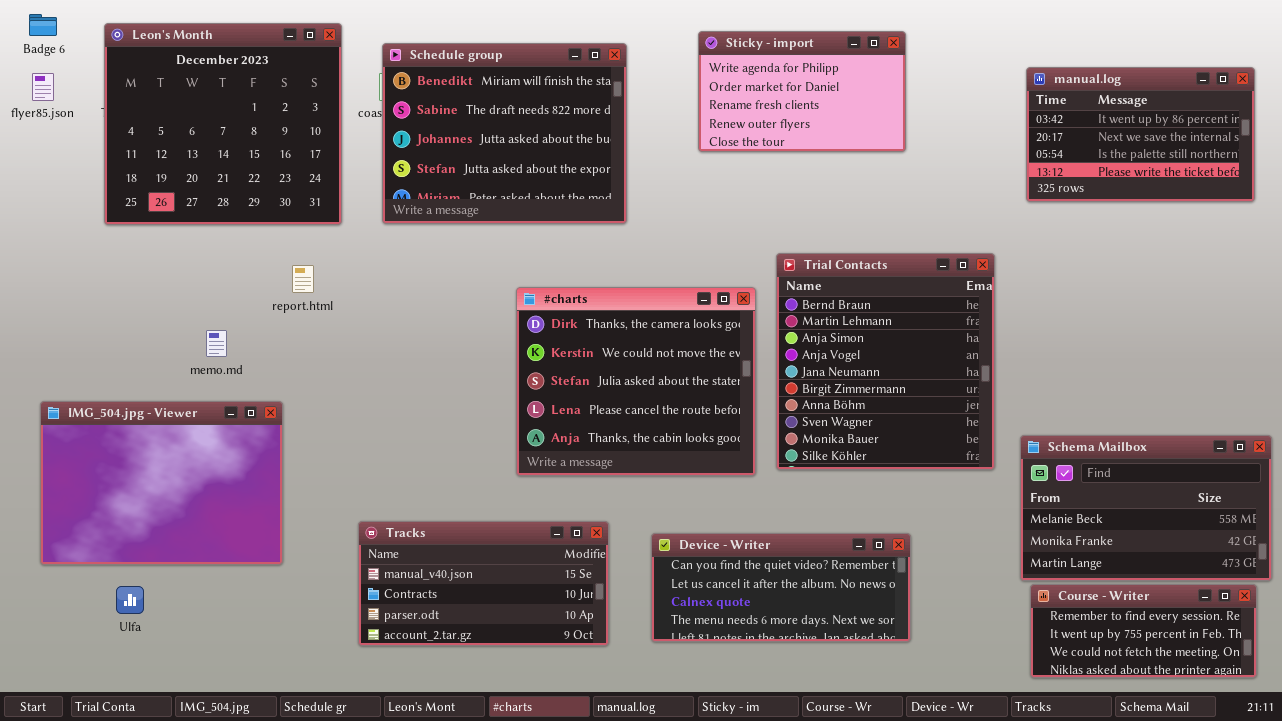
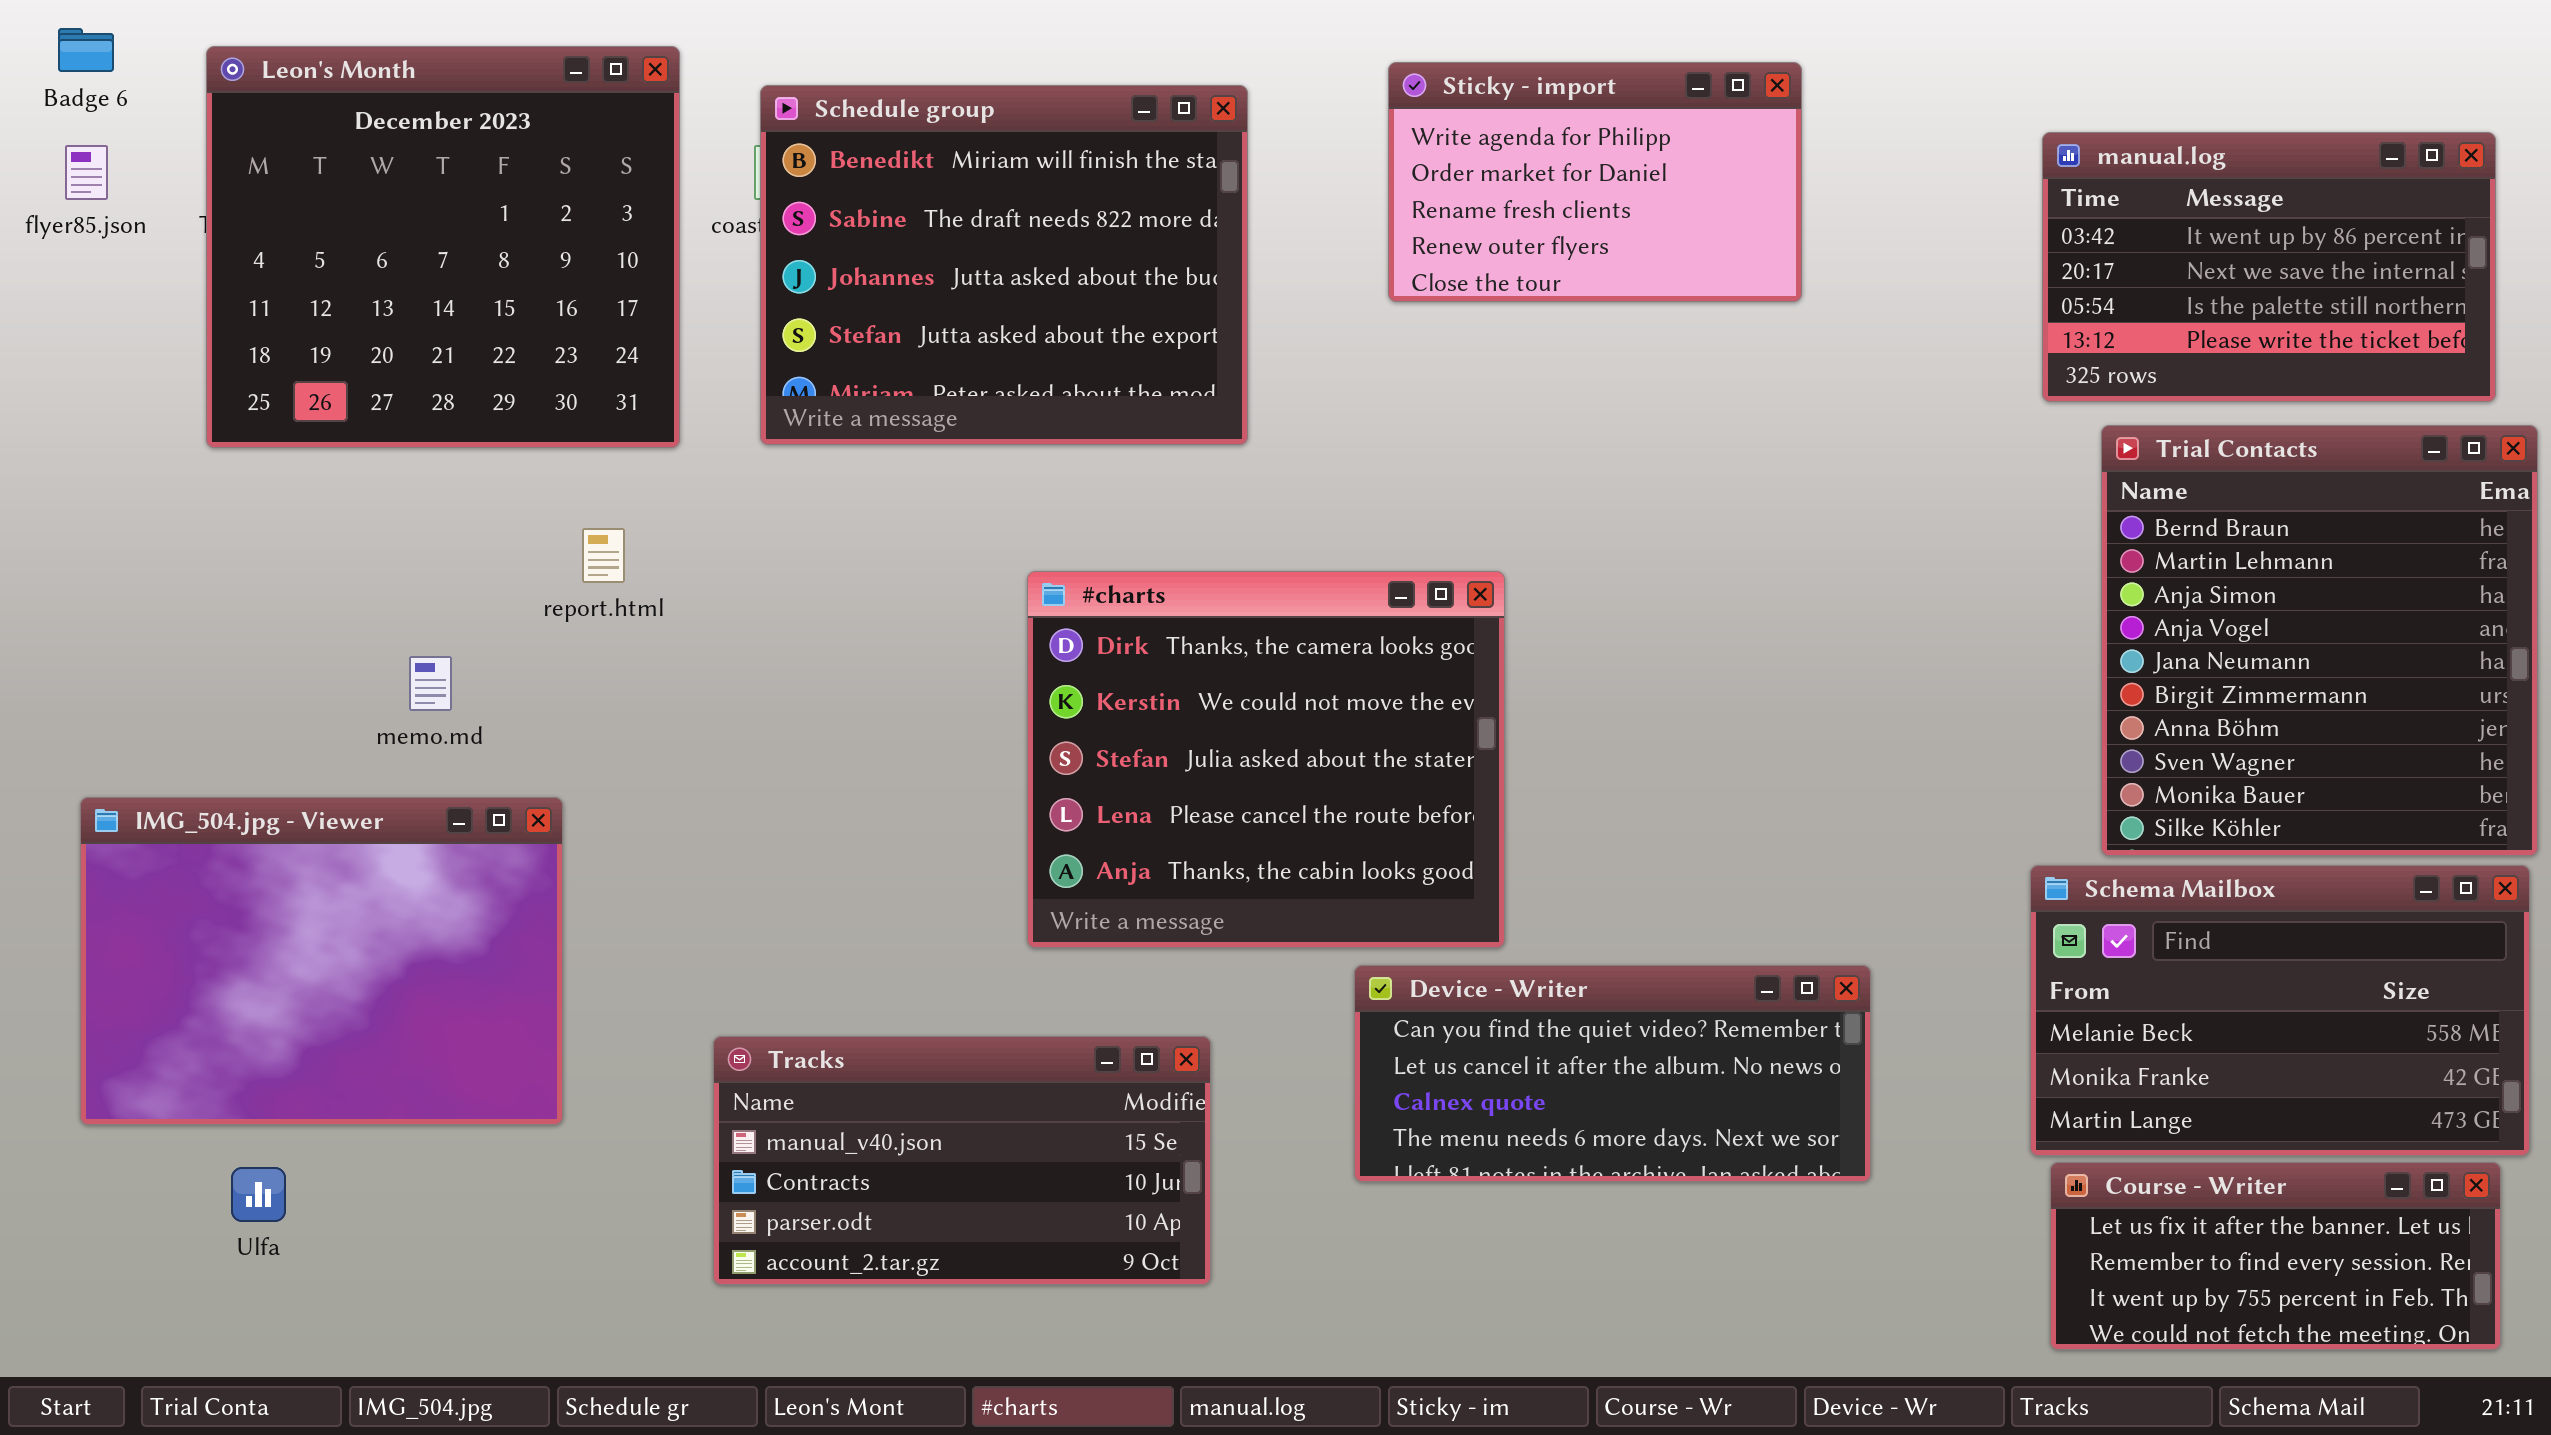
Trial Contacts: [776,253,995,470] -> [2101,425,2538,856], moved
Device - Writer: [651,533,911,642] -> [1354,965,1871,1182], moved
Course - Writer: [1030,584,1257,678] -> [2050,1162,2501,1350], scrolled up 1 row

